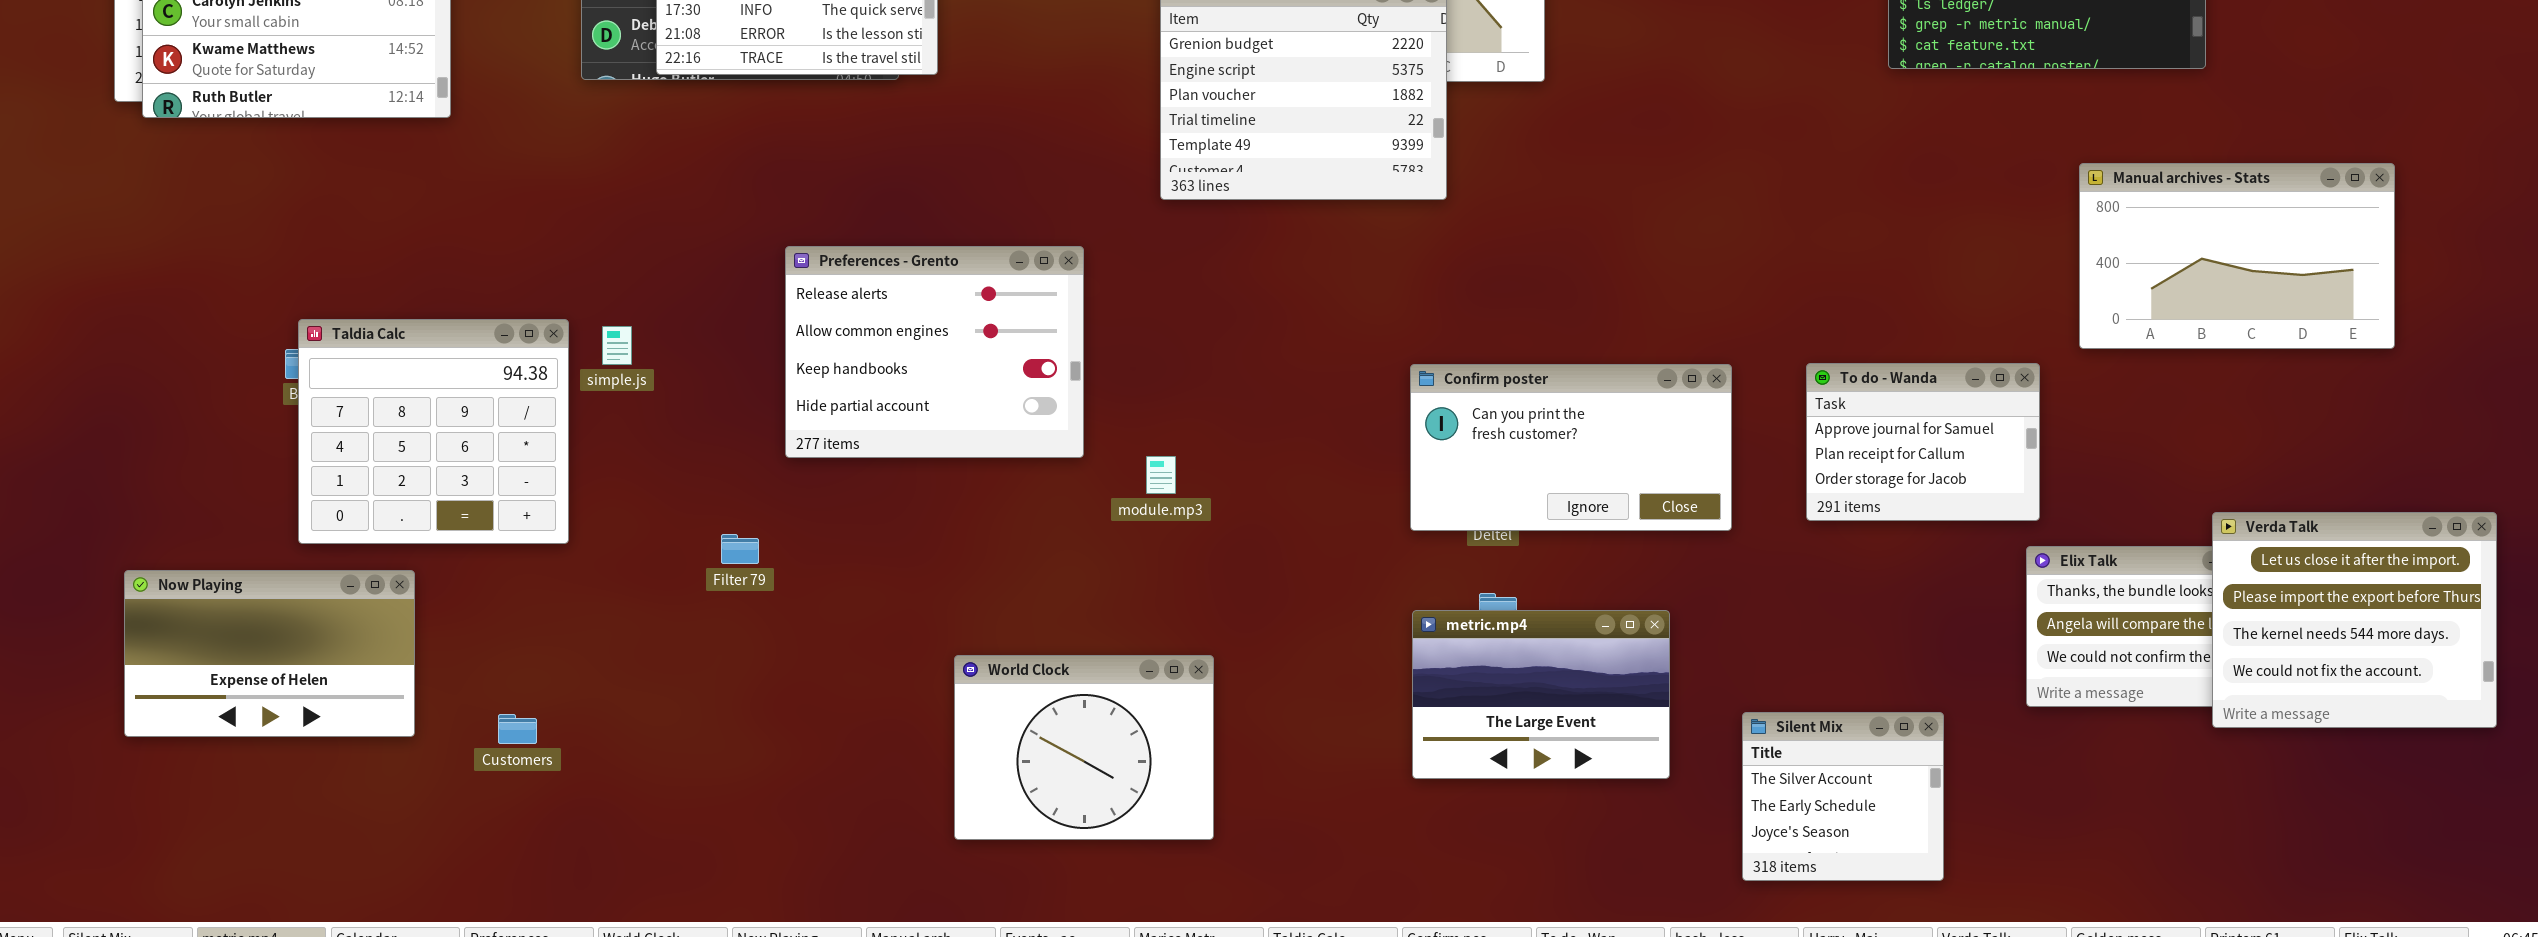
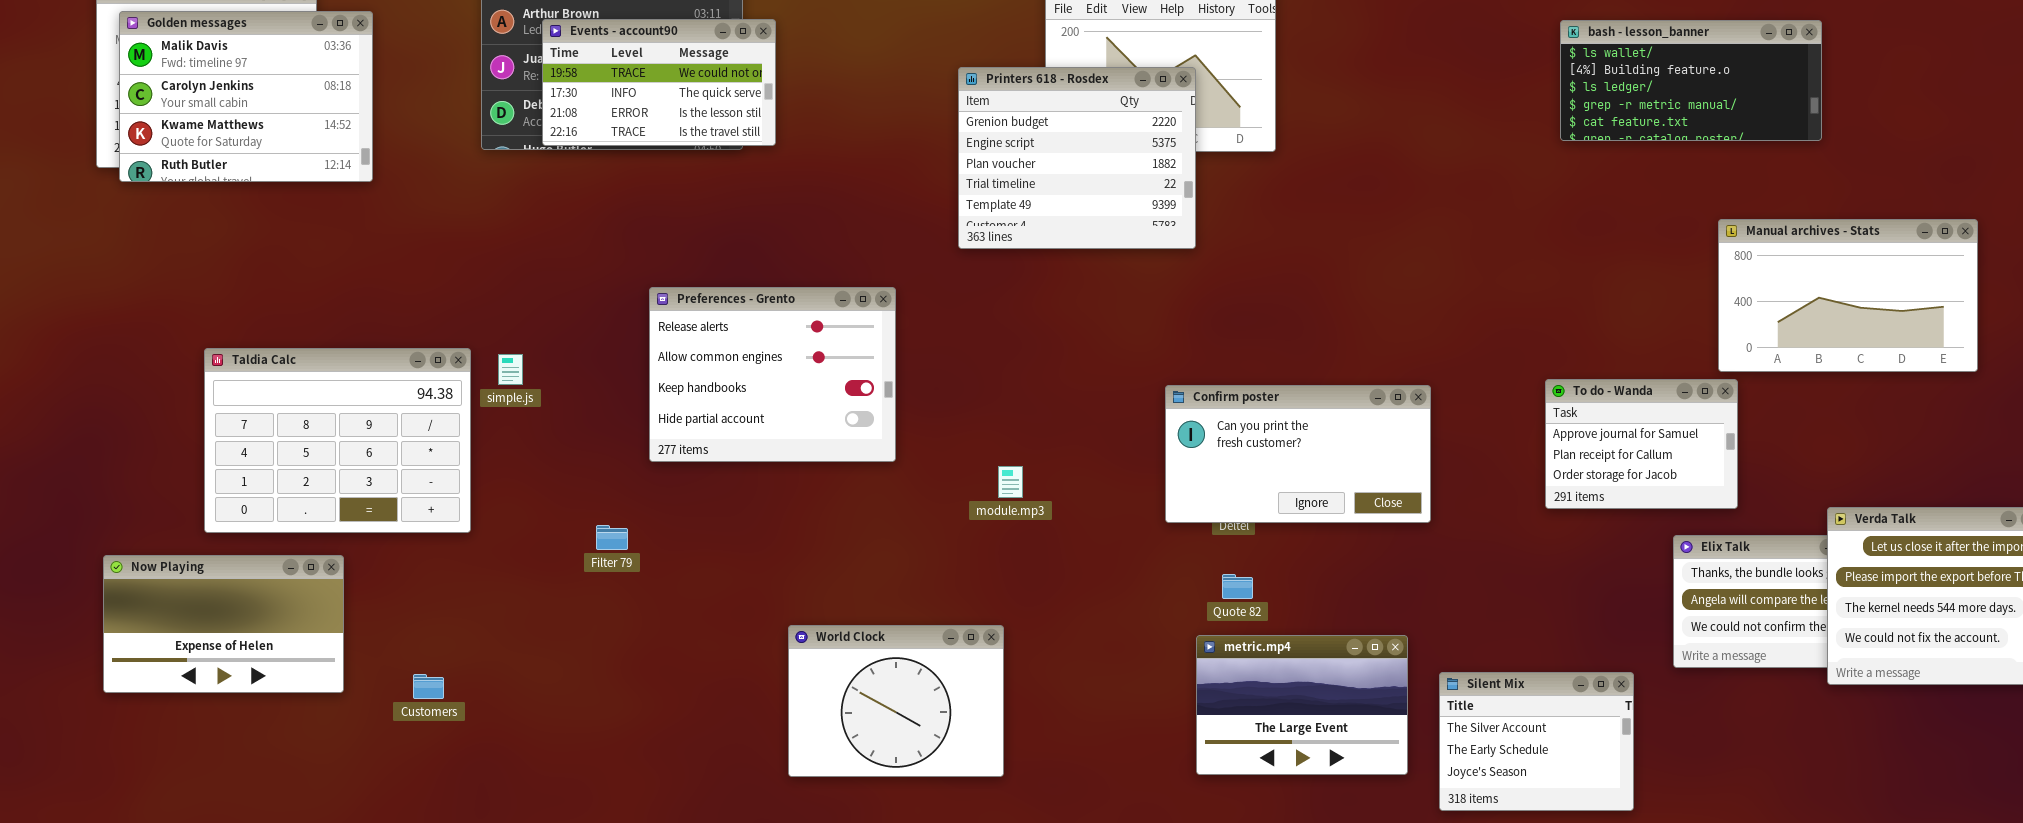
Taldia Calc: [298,319,569,544] -> [204,348,471,533], resized
To do - Wanda: [1806,363,2040,521] -> [1545,379,1738,509], moved
module.mp3: [1146,456,1176,494] -> [998,466,1023,498], moved
metric.mp4: [1412,610,1670,779] -> [1196,635,1408,775], moved
Silent Mix: [1742,712,1944,881] -> [1439,672,1634,811], resized

